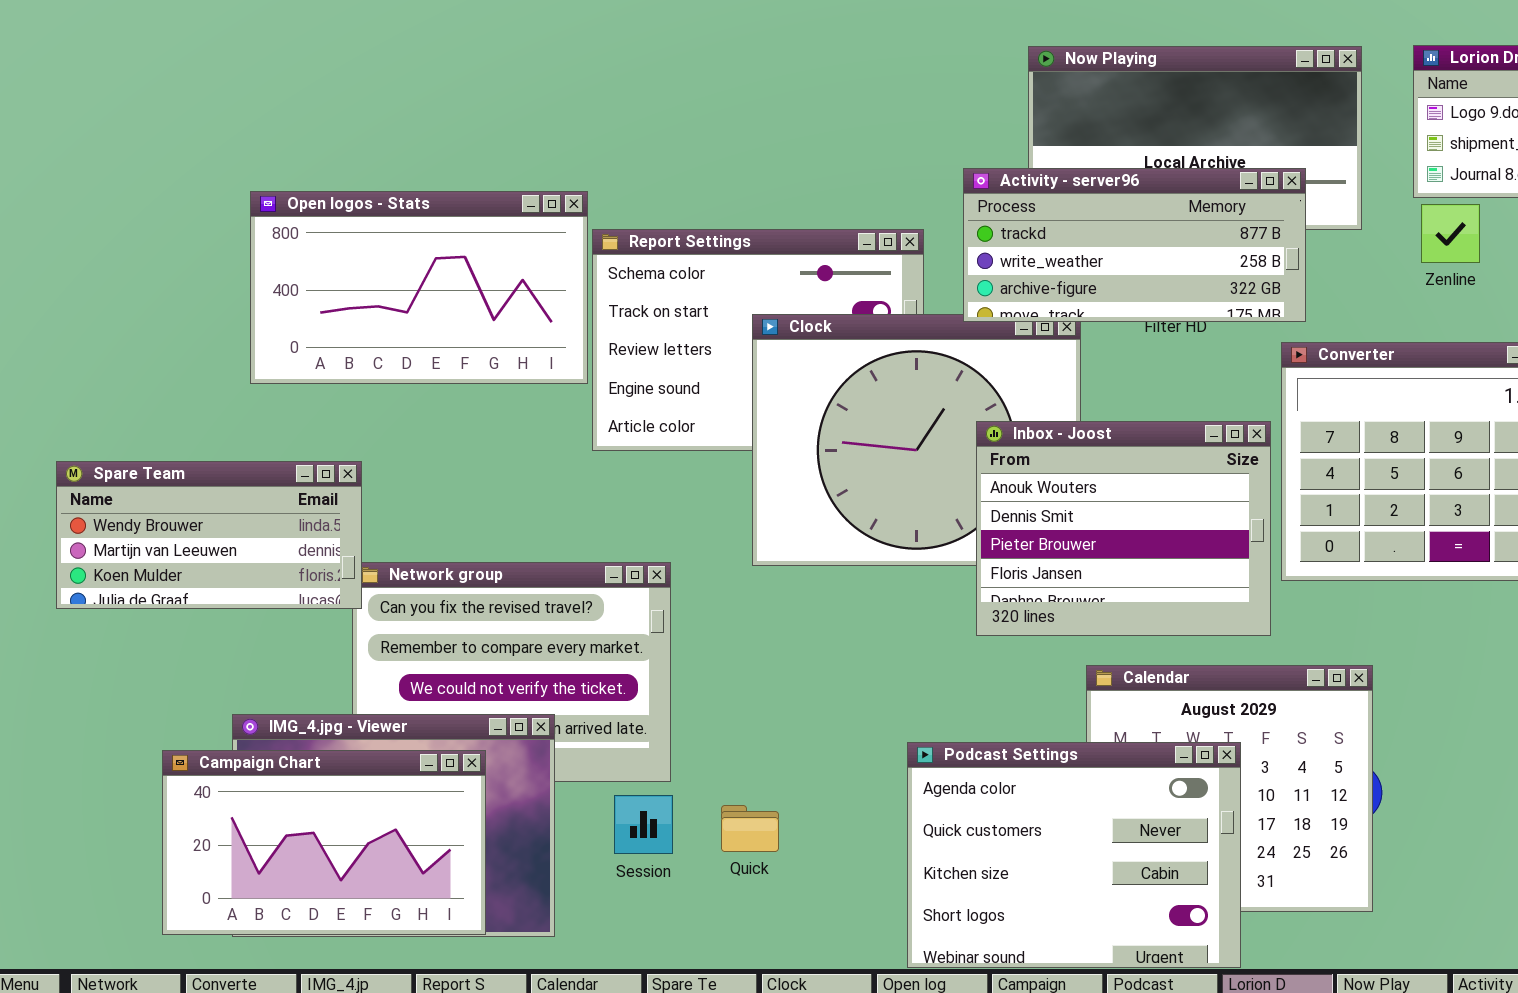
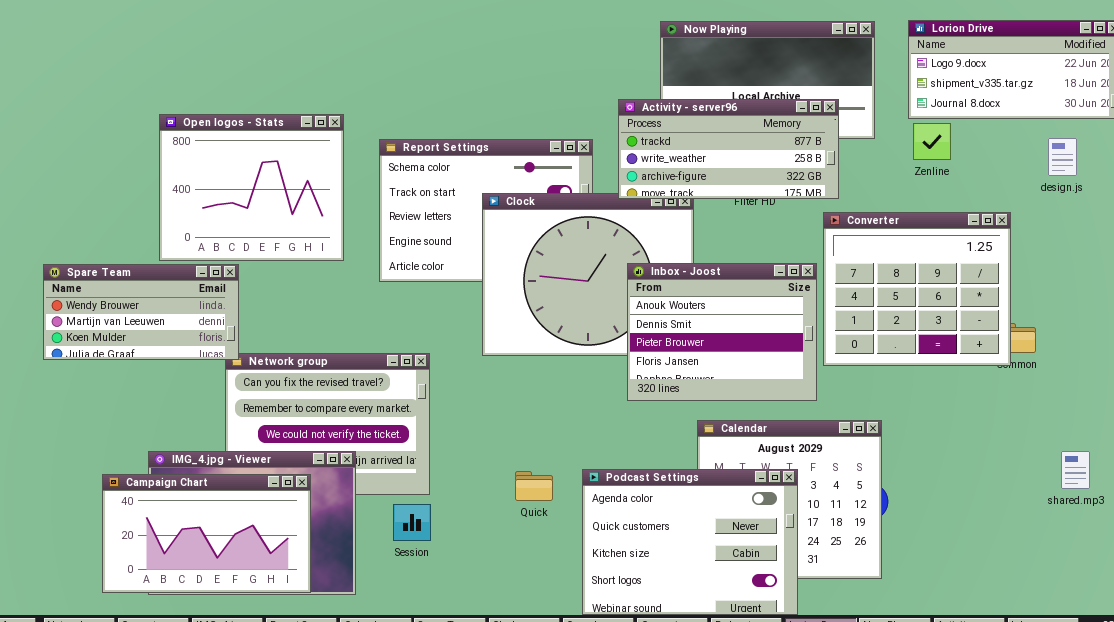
Open logos - Stats: [250,191,588,384] -> [159,114,344,261], resized
Spare Team: [56,461,362,609] -> [43,264,239,360], moved
Quick: [721,805,779,852] -> [515,471,553,501], moved

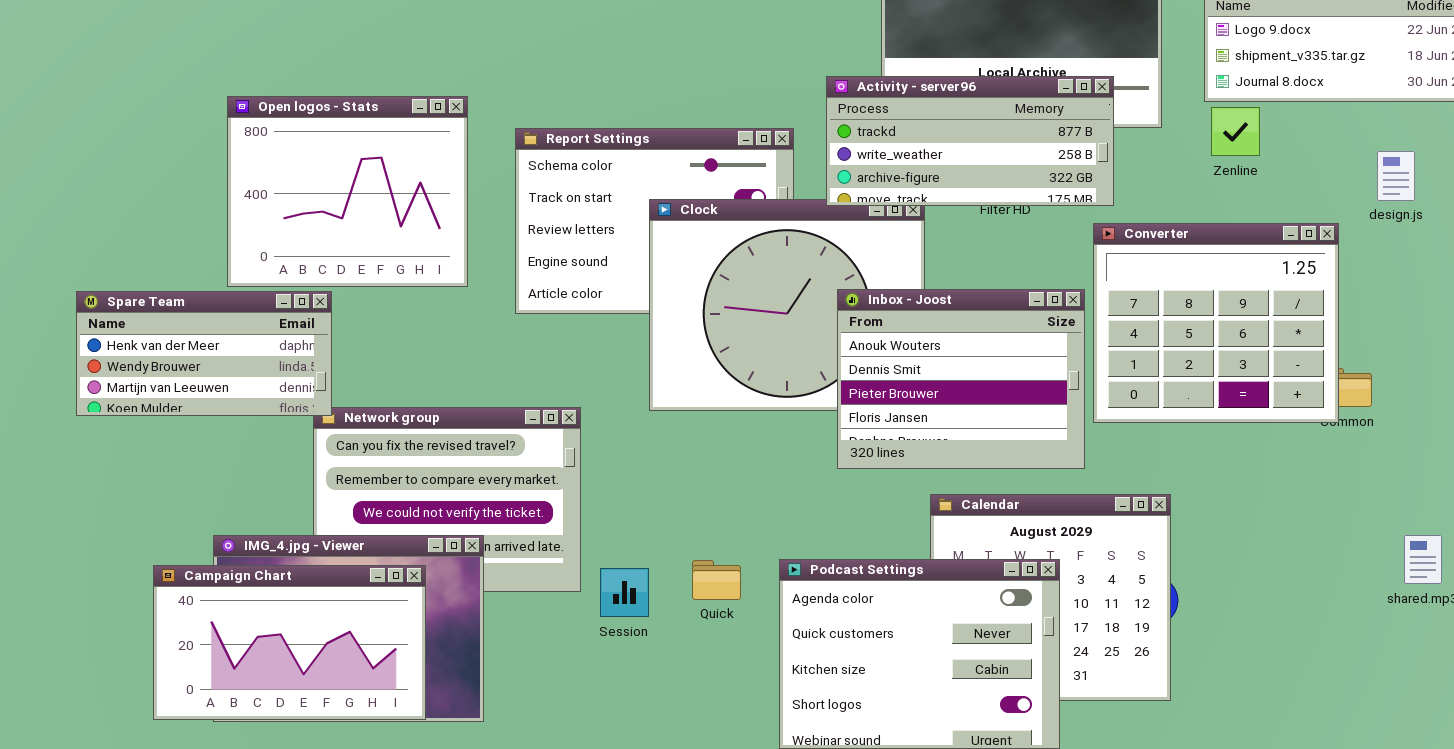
design.js: [1048,138,1077,176] -> [1377,151,1415,201], moved
Spare Team: [43,264,239,360] -> [76,291,332,416], scrolled up 1 row
Session: [393,504,431,541] -> [600,568,649,617], moved

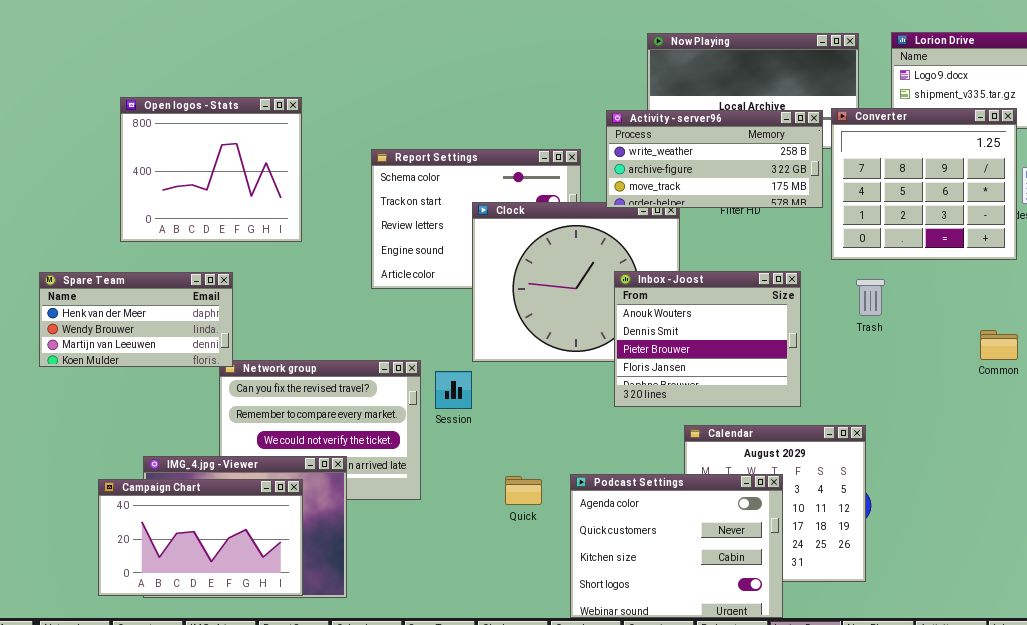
Activity - server96: [826,76,1114,206] -> [606,110,823,208], scrolled down 1 row
Open logos - Stats: [227,96,468,287] -> [120,97,302,242], moved
Converter: [1093,223,1339,423] -> [831,108,1017,260], moved
Session: [600,568,649,617] -> [435,371,472,409], moved

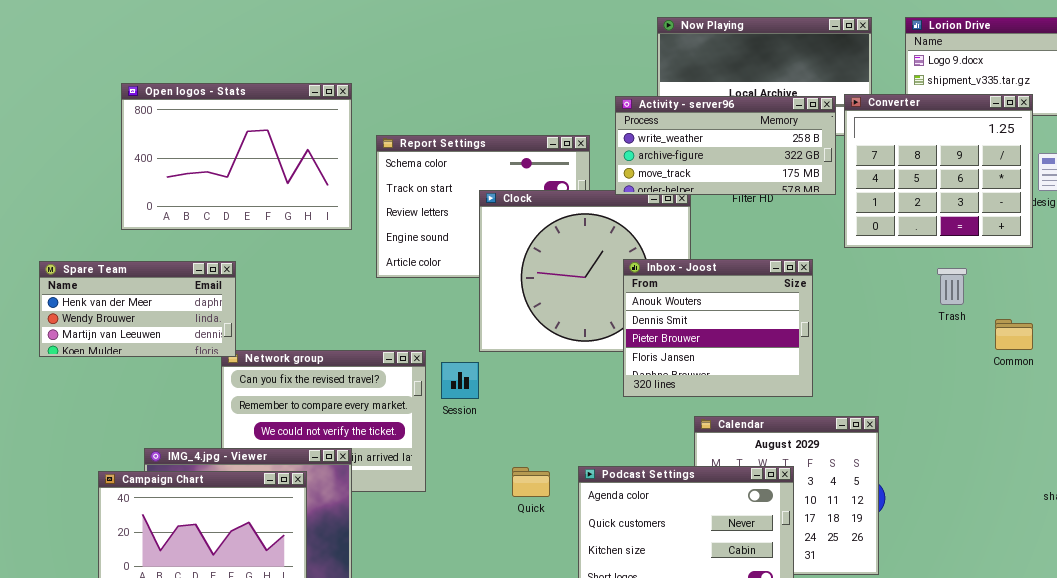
Open logos - Stats: [120,97,302,242] -> [121,83,352,230], resized
Trash: [856,279,885,316] -> [937,268,967,305], moved

